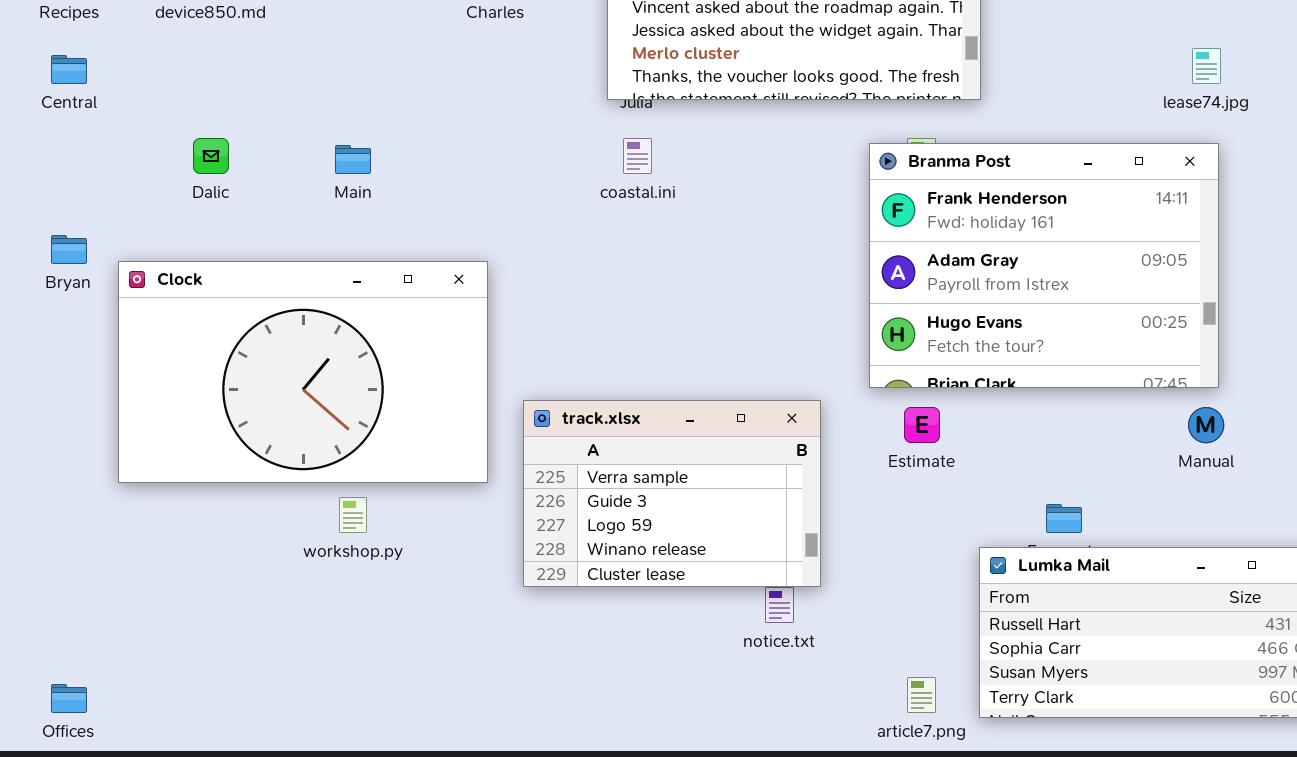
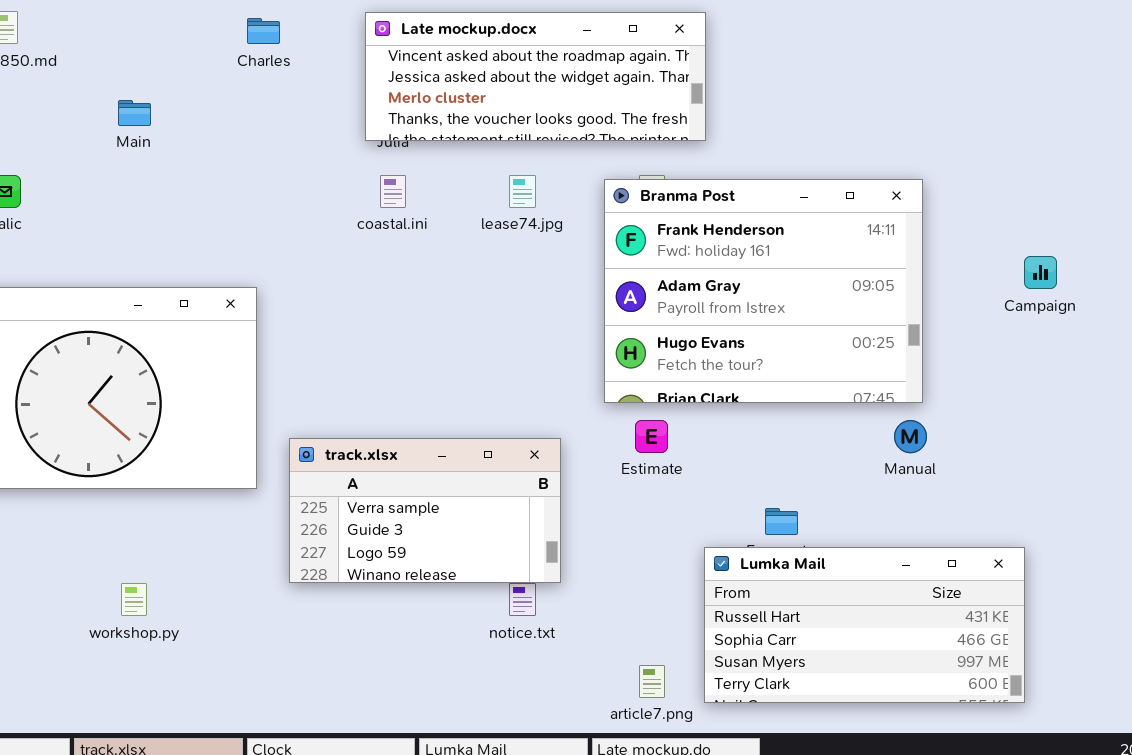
lease74.jpg: [1192,48,1221,84] -> [509,175,536,208], moved
Main: [335,145,371,174] -> [118,100,151,126], moved
track.xlsx: [523,400,821,587] -> [289,438,561,583], resized
workshop.py: [339,497,367,533] -> [121,583,147,616], moved

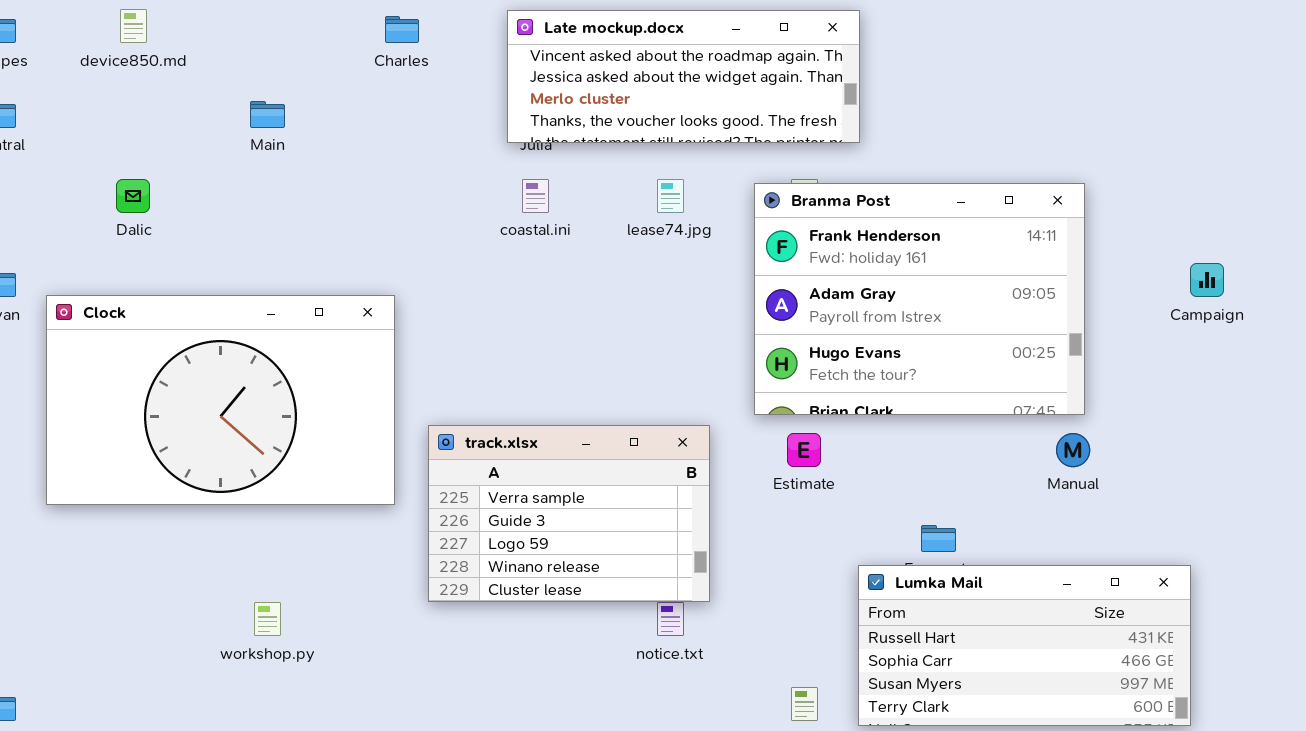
track.xlsx: [289,438,561,583] -> [428,425,710,602], resized

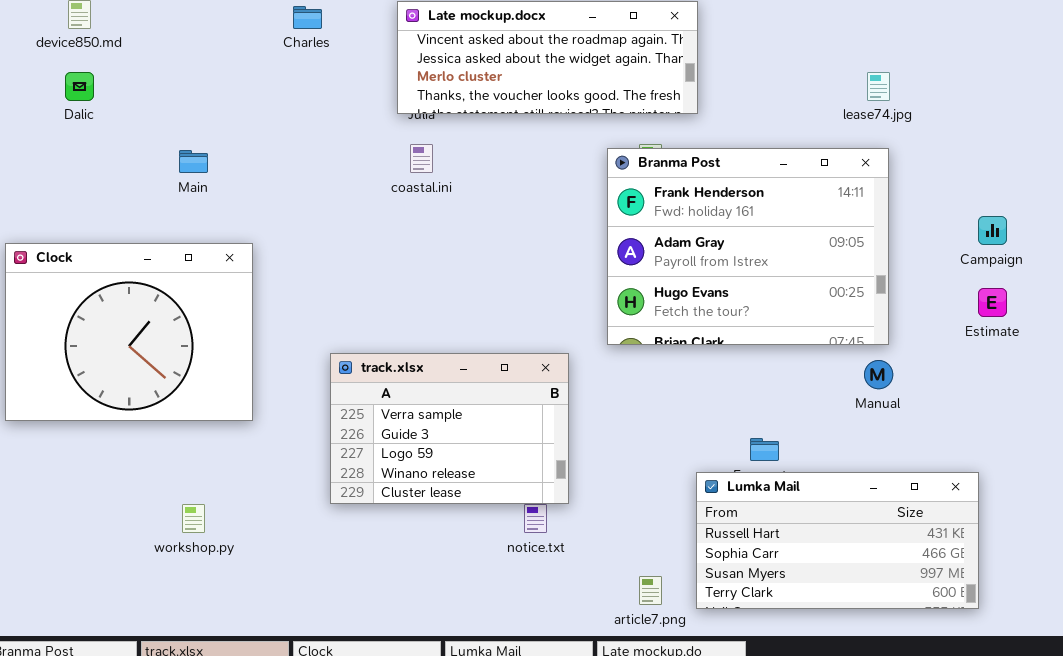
Main: [250,101,285,128] -> [179,150,208,173], moved
Dalic: [116,179,150,213] -> [65,72,94,101], moved
lease74.jpg: [657,179,684,213] -> [867,72,890,101], moved
Clock: [46,295,395,505] -> [5,243,253,421], resized
Estimate: [787,433,821,467] -> [978,288,1007,317], moved

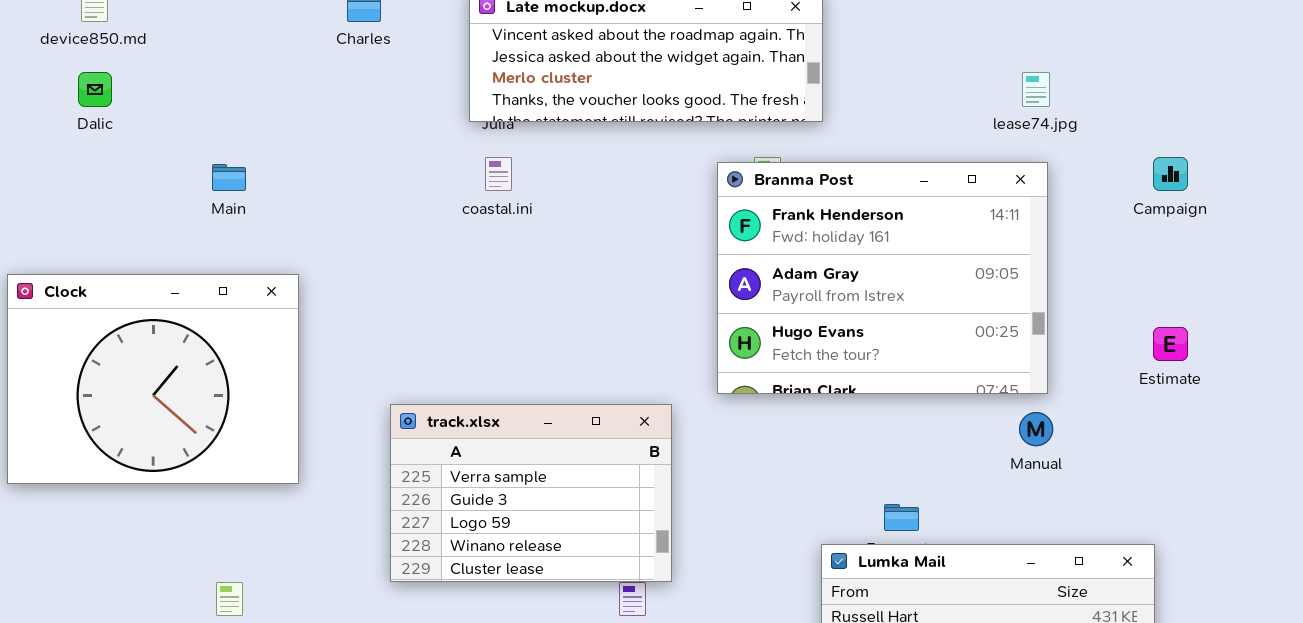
Campaign: [978,216,1007,245] -> [1153,157,1188,191], moved

